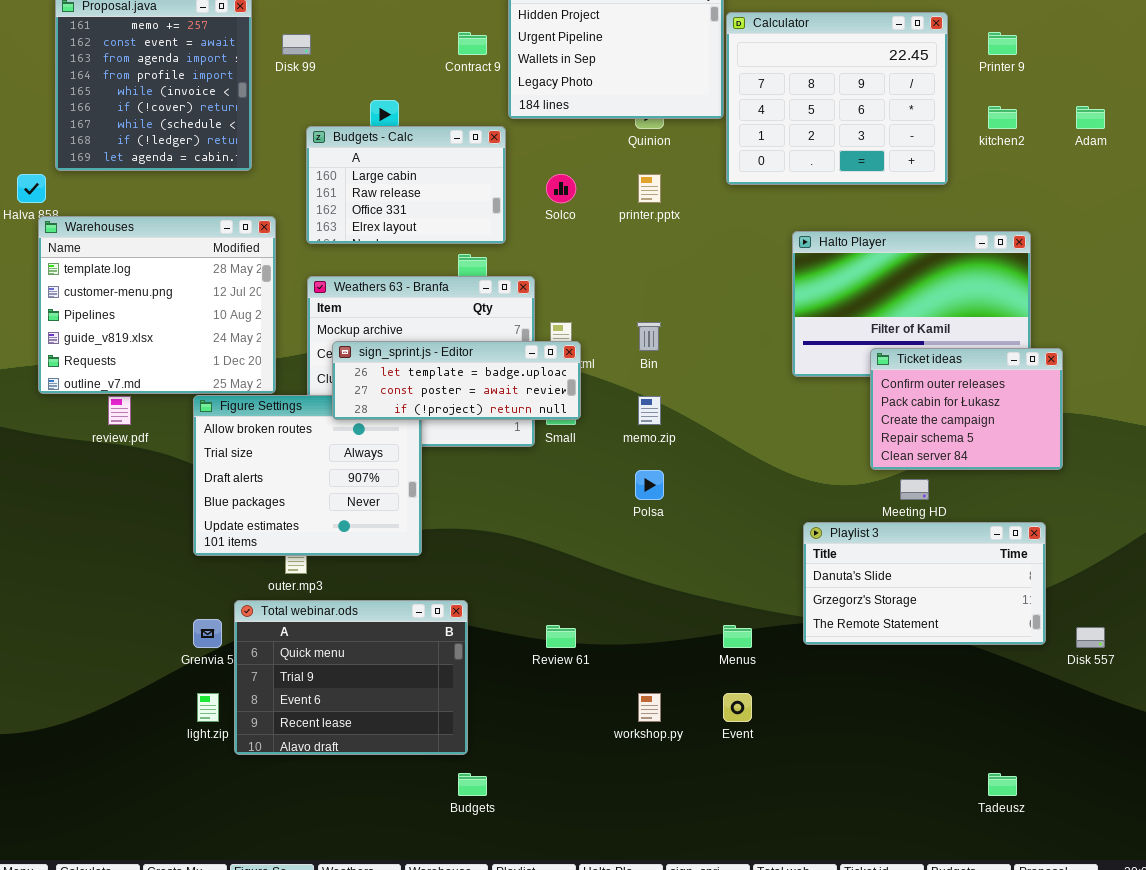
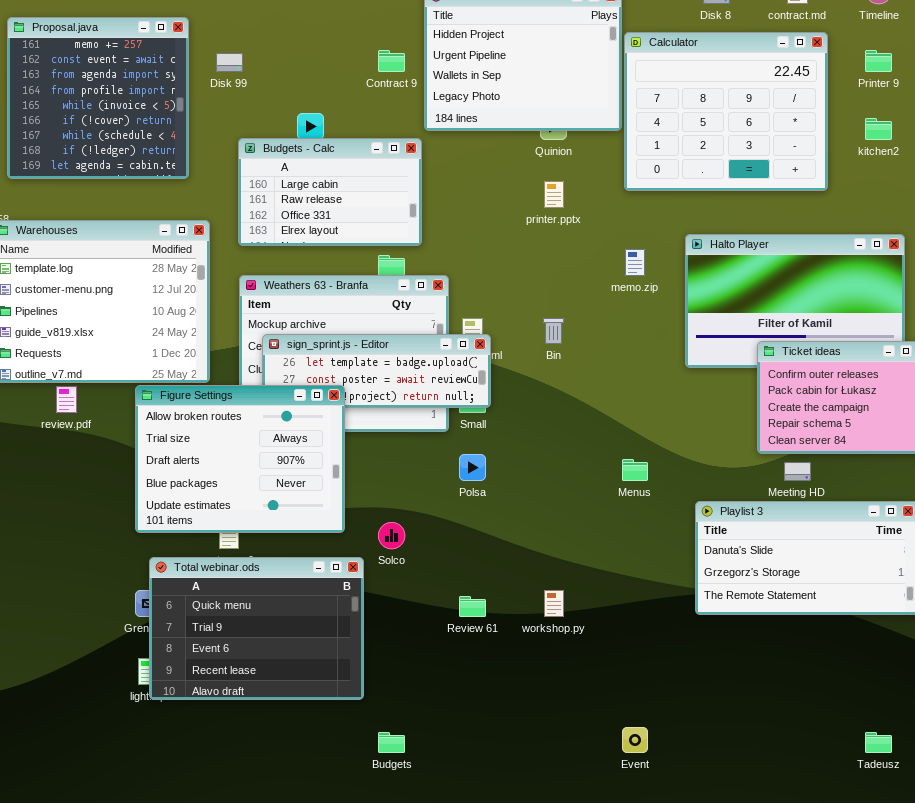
Solco: [546,174,576,203] -> [378,522,405,549], moved
Figure Settings: [193,395,422,556] -> [135,385,345,533], raised
memo.zip: [638,396,661,425] -> [625,249,645,276], moved
Polsa: [635,470,664,500] -> [459,454,486,481], moved
Total webinar.ods: [234,600,468,755] -> [149,557,364,700], moved
Menus: [723,625,752,648] -> [622,459,648,481], moved
workshop.py: [638,693,661,722] -> [544,590,564,617], moved
Event: [723,693,752,722] -> [622,727,648,753], moved

